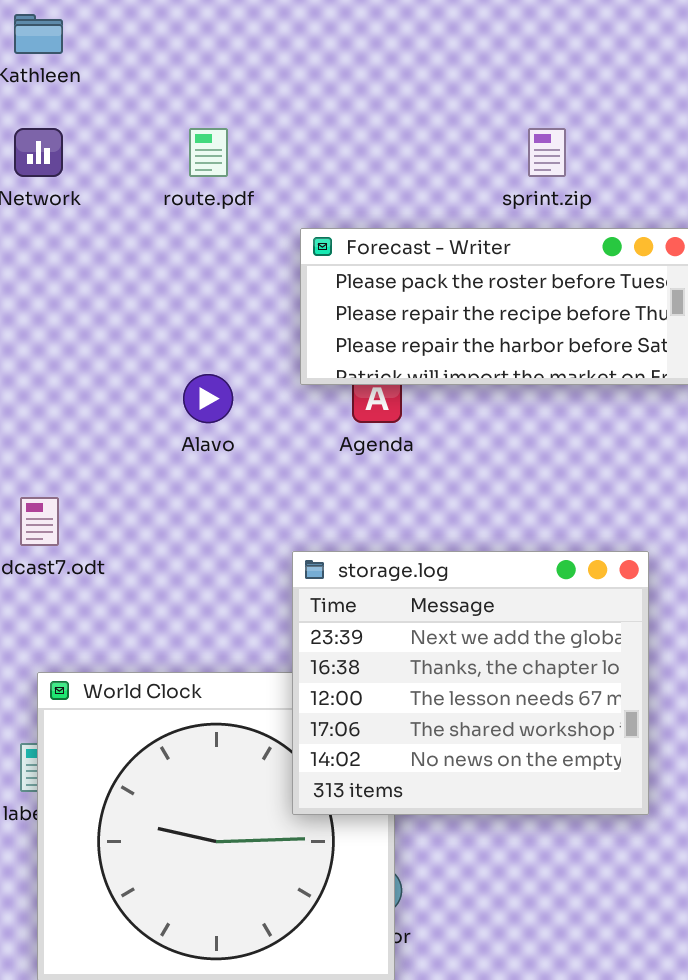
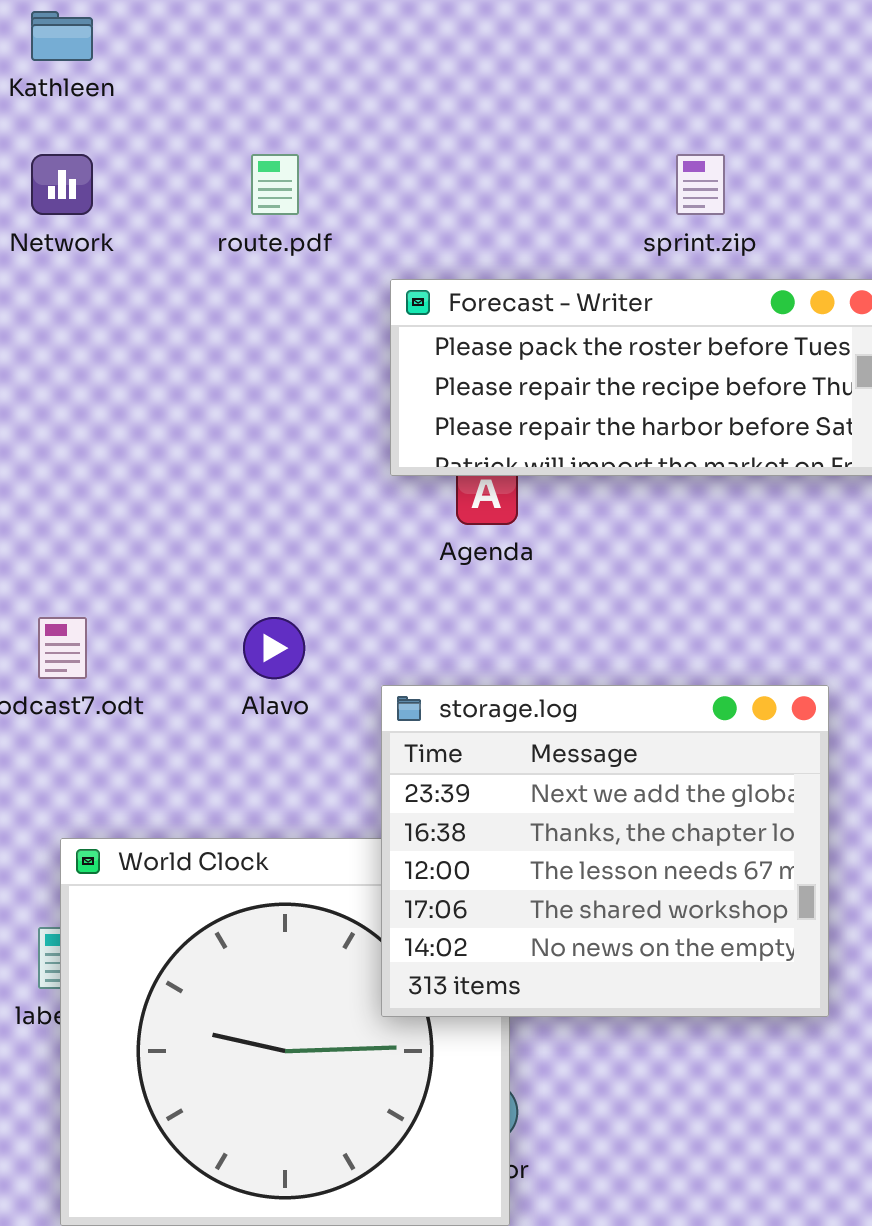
Alavo: [183,374,233,423] -> [243,617,305,679], moved

